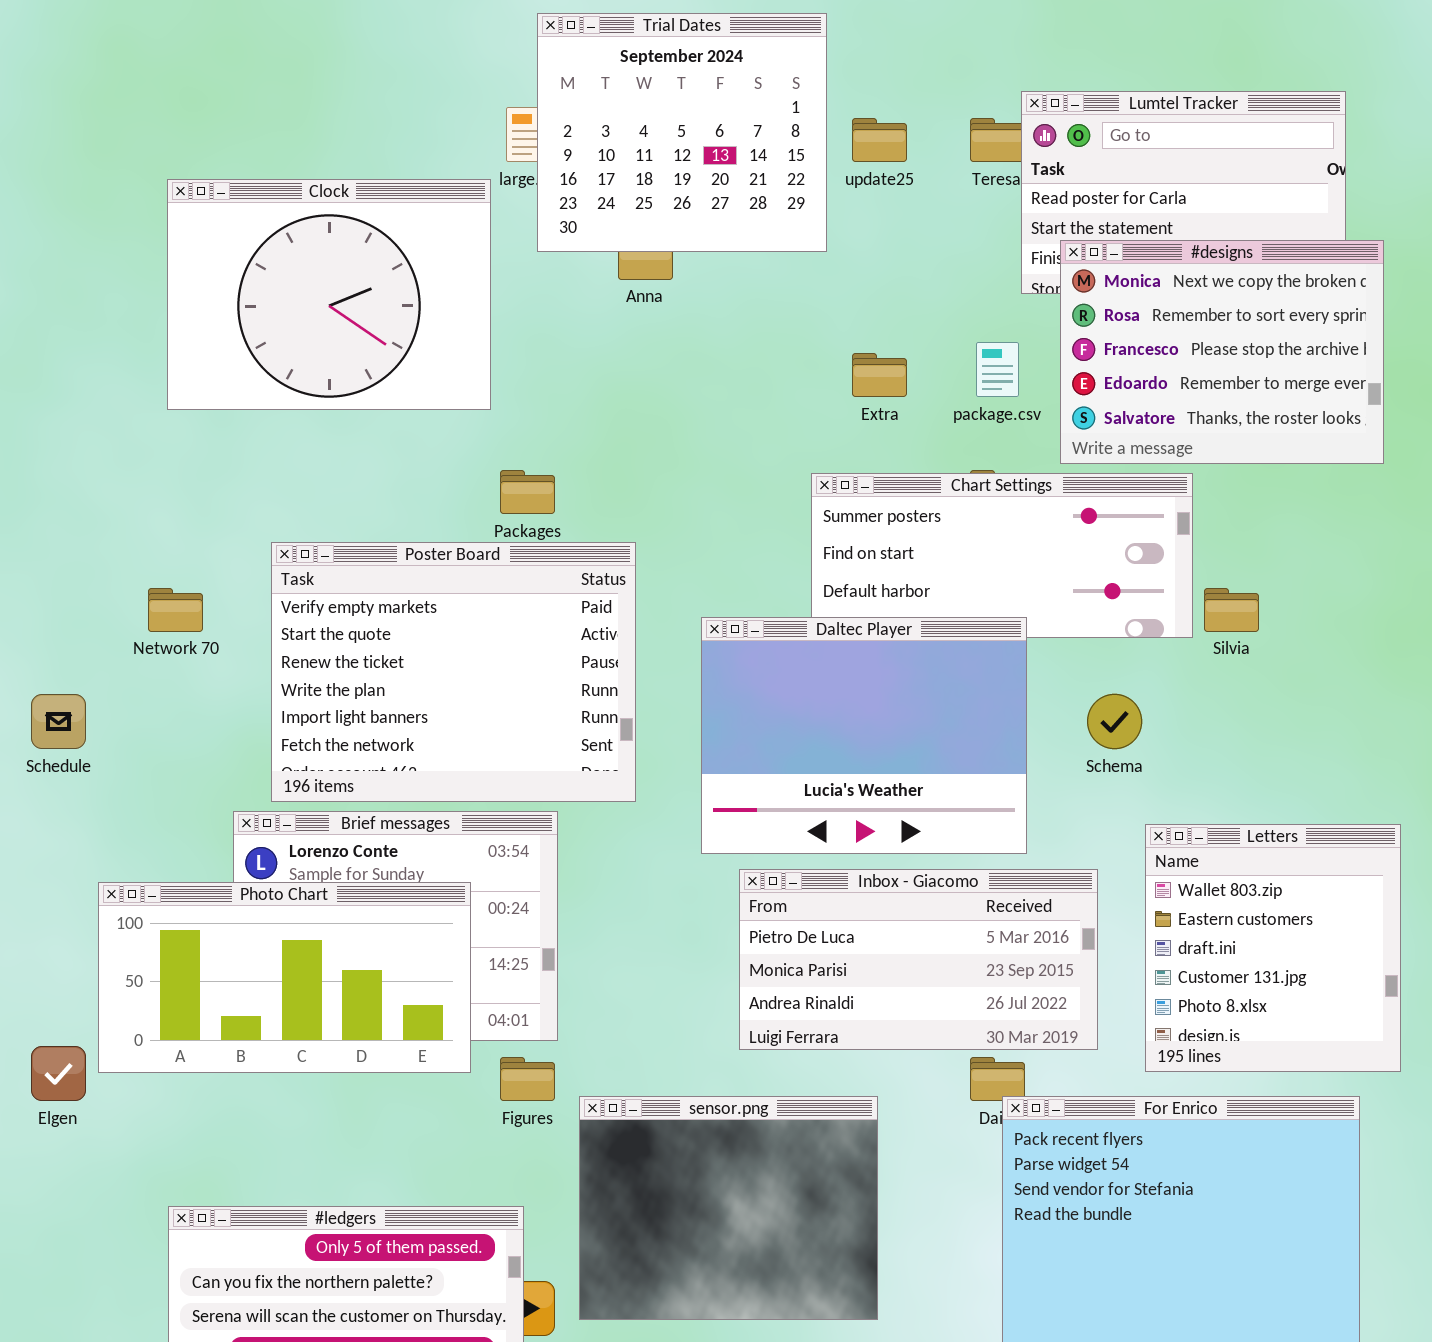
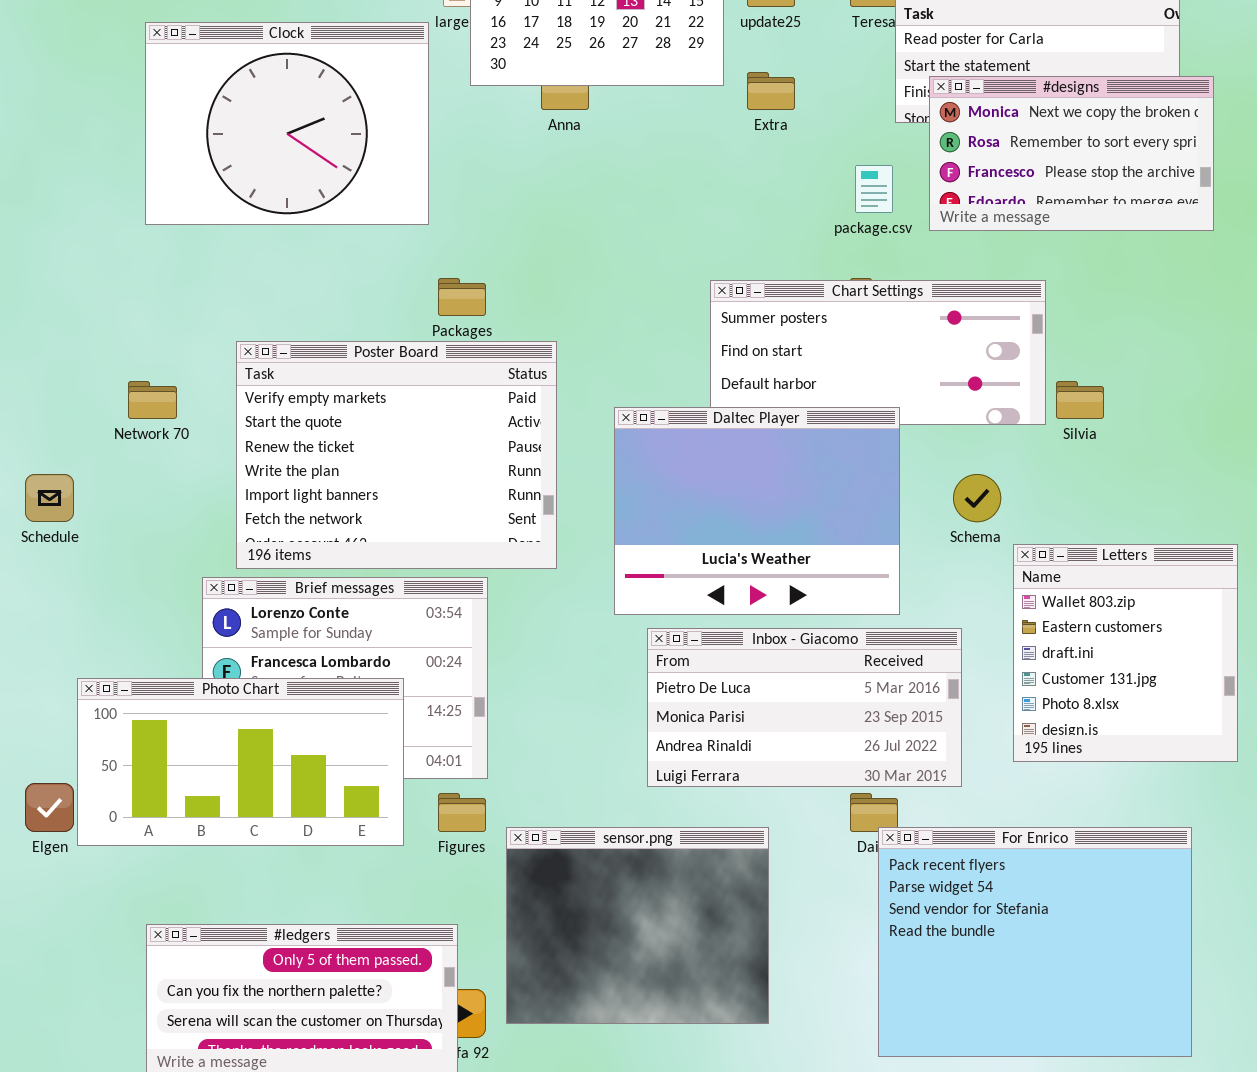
#designs: [1060,240,1384,464] -> [929,76,1214,231], resized
Extra: [852,353,907,397] -> [747,72,795,110], moved
Letters: [1145,824,1401,1072] -> [1013,544,1238,762], moved
Photo Chart: [98,882,471,1073] -> [77,678,404,846], moved

